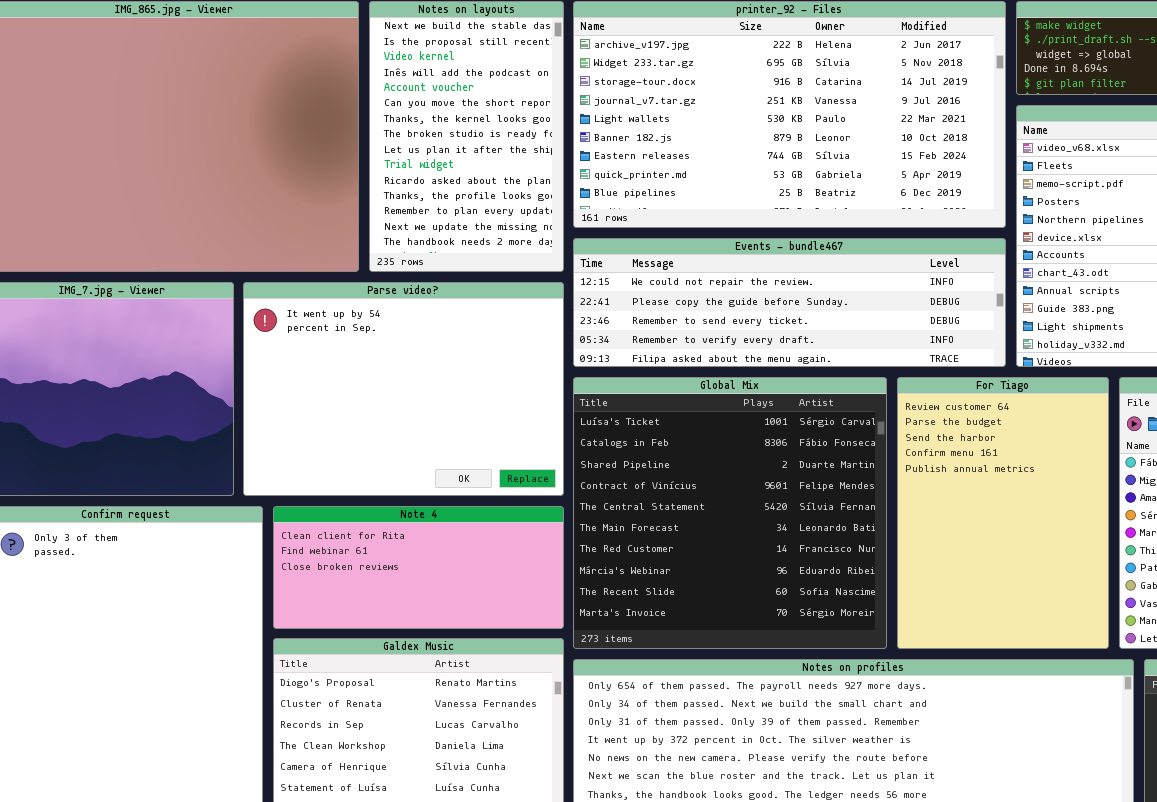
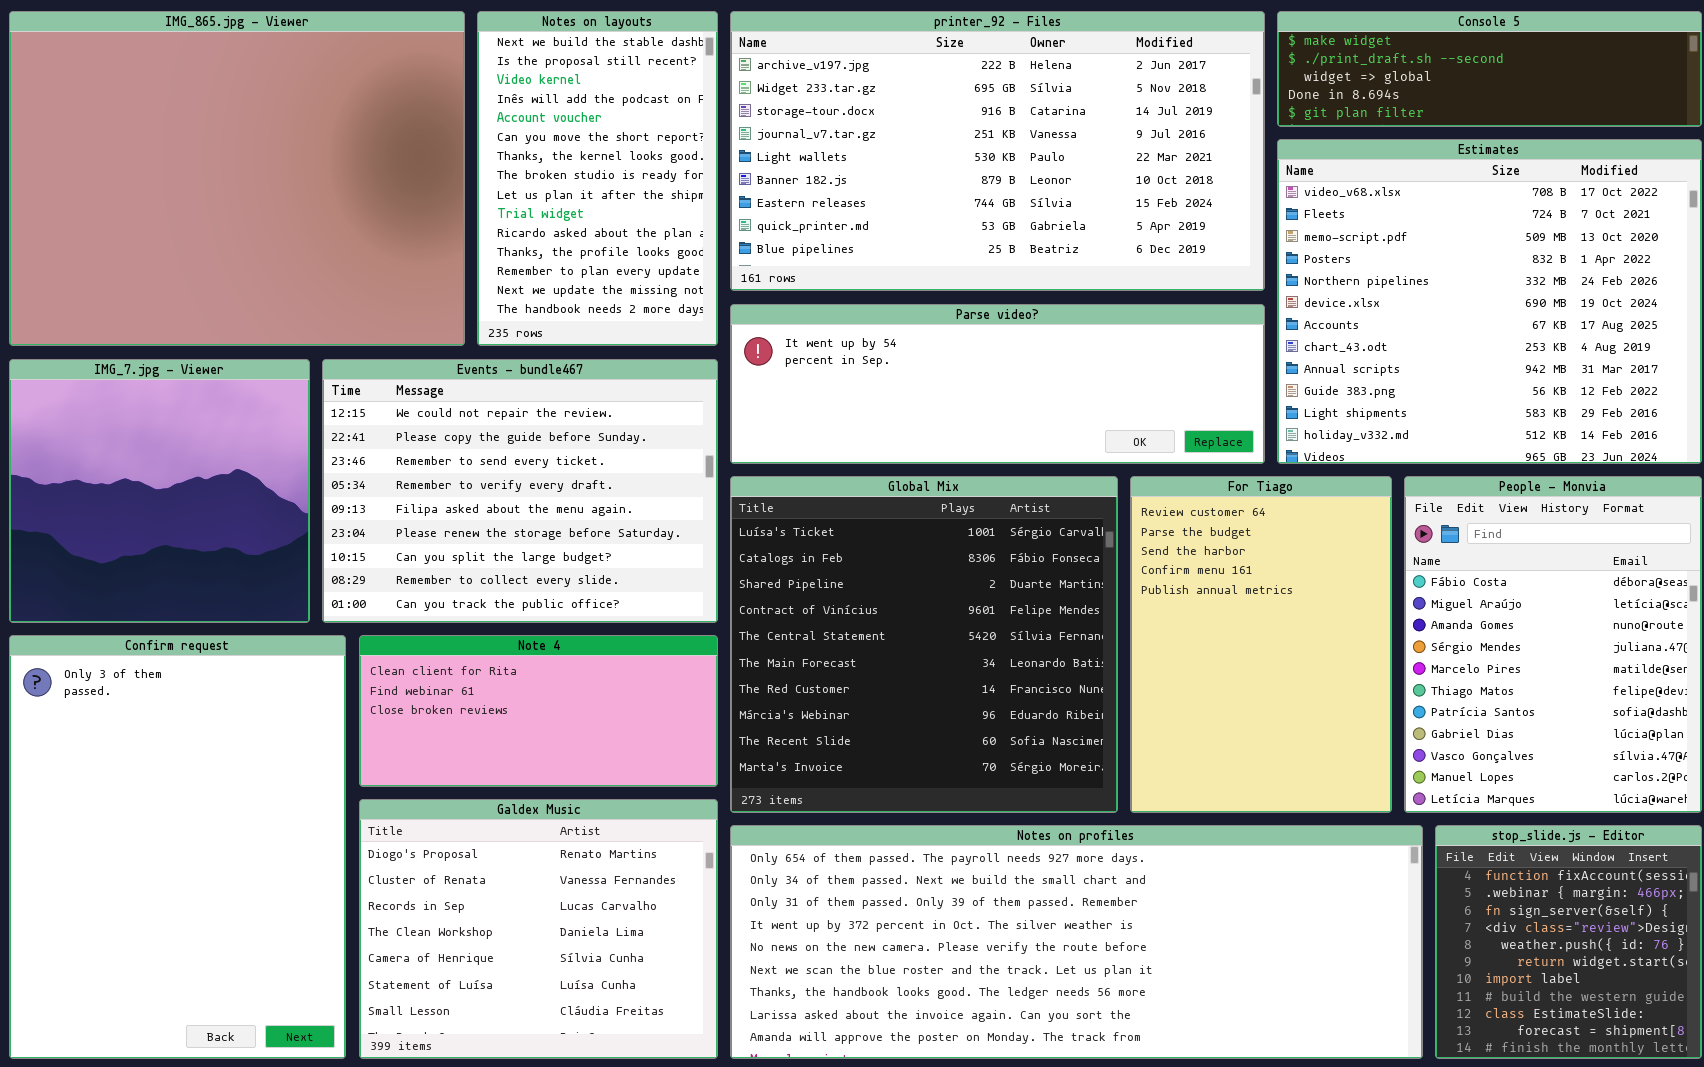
Events - bundle467: [573,238,1006,367] -> [322,359,718,623], moved, resized
Parse video?: [243,282,564,496] -> [730,304,1265,464], moved, resized

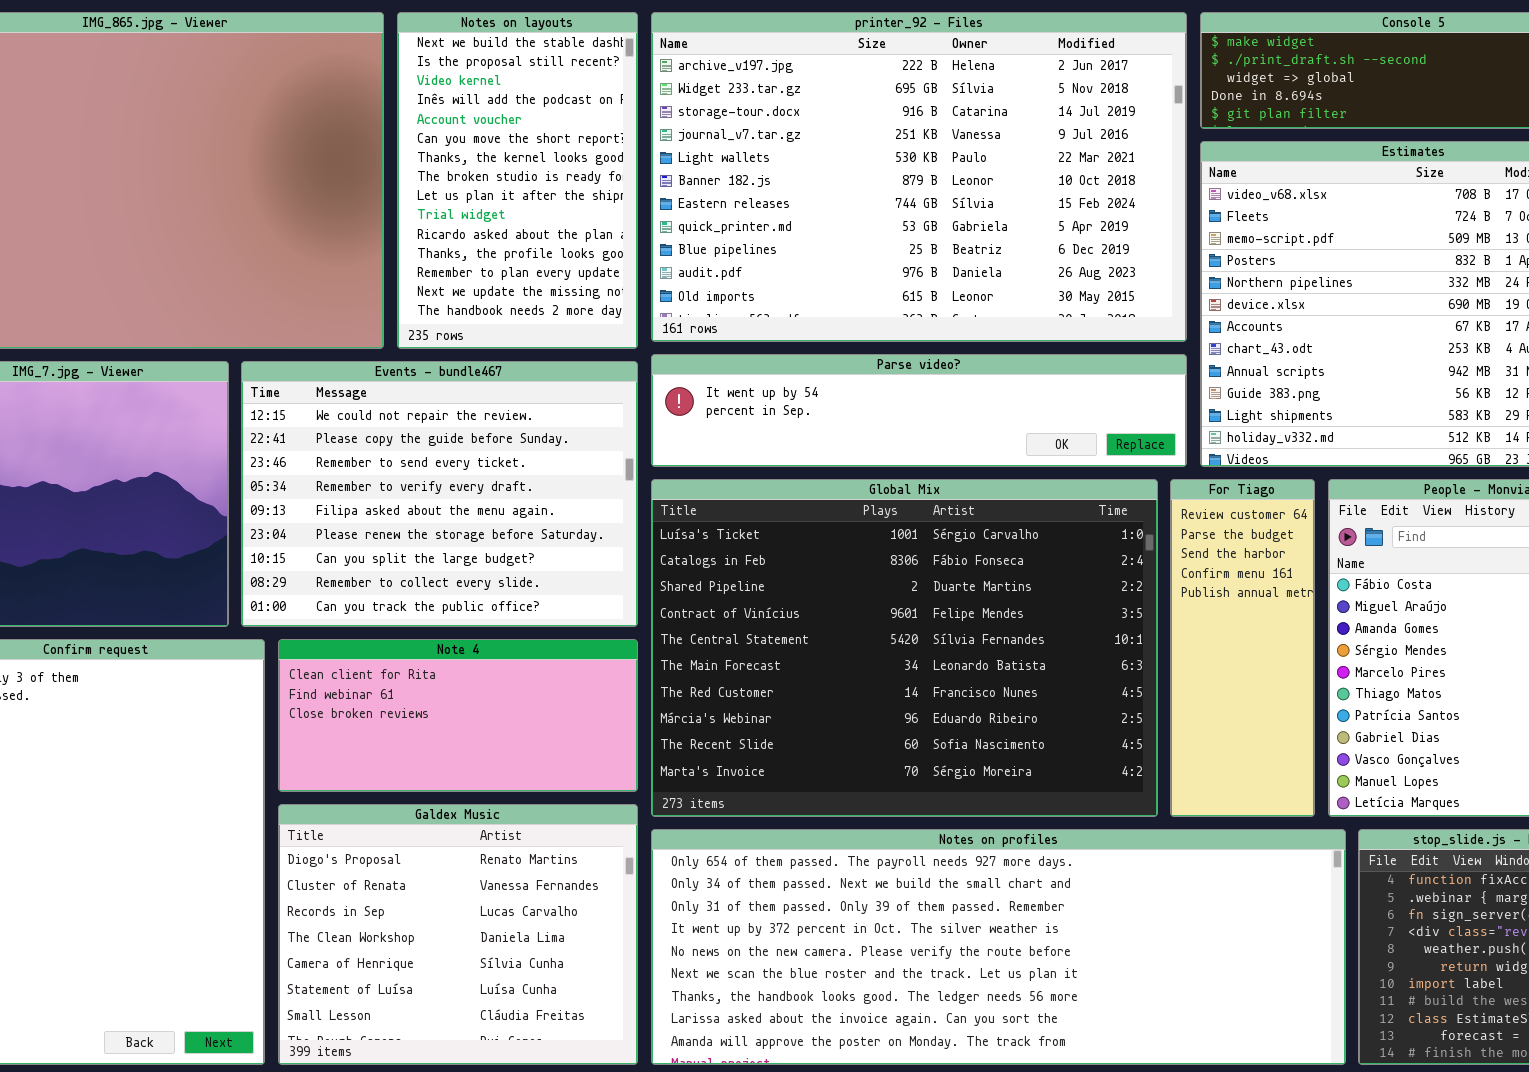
printer_92 - Files: [730,11,1265,291] -> [651,12,1187,342], resized
Parse video?: [730,304,1265,464] -> [651,354,1187,467], resized
Global Mix: [730,476,1118,813] -> [651,479,1158,817], resized
For Tiago: [1130,476,1392,813] -> [1170,479,1315,817], resized

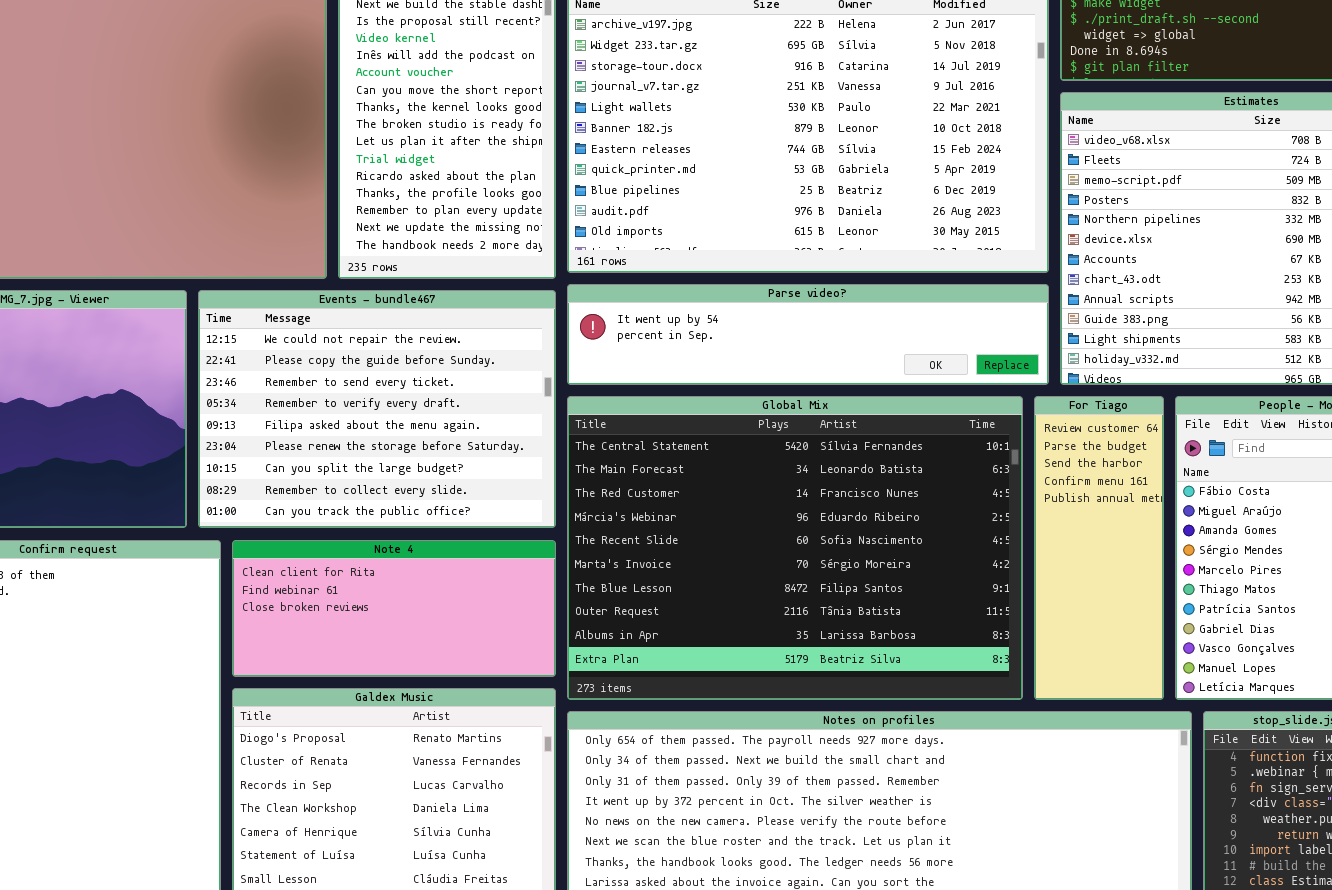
Global Mix: [651,479,1158,817] -> [567,396,1023,700], scrolled down 4 rows

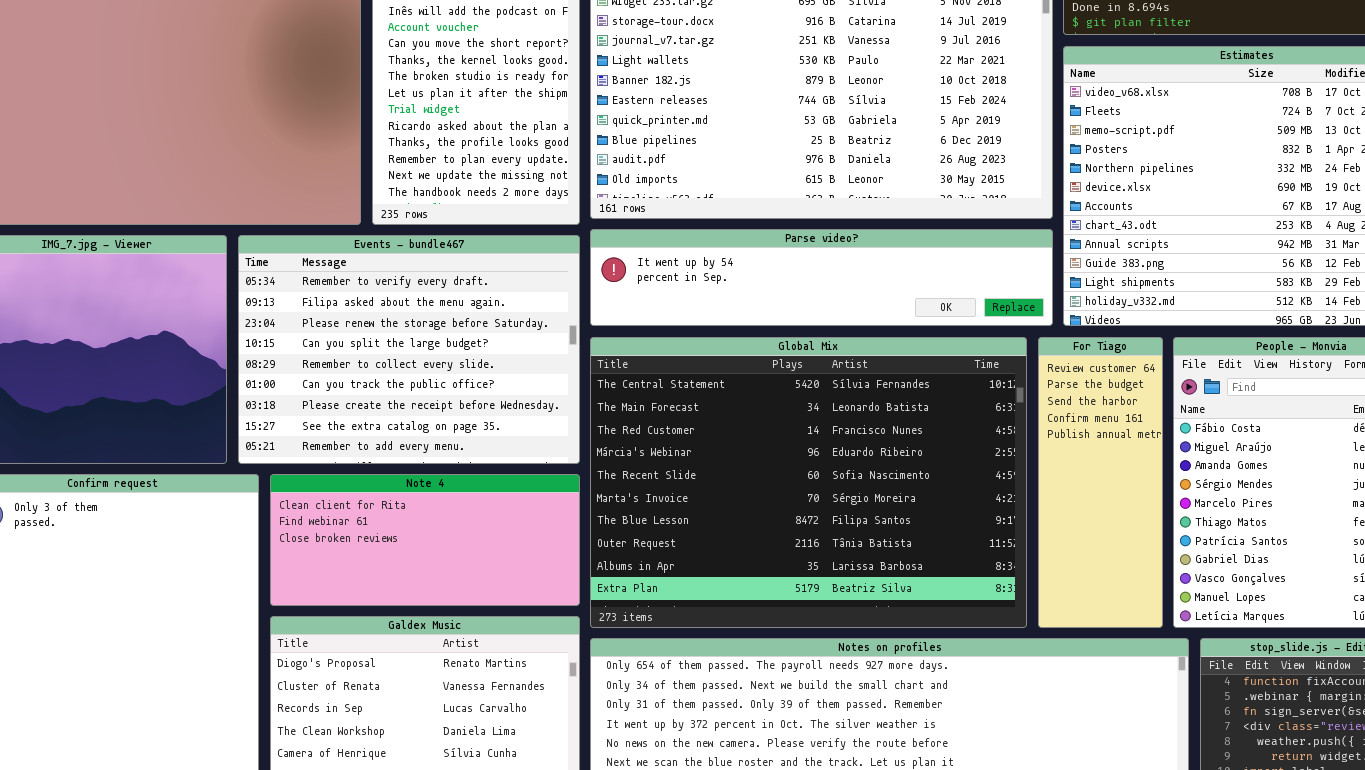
Events - bundle467: [198,290,556,528] -> [238,235,580,464], scrolled down 3 rows

